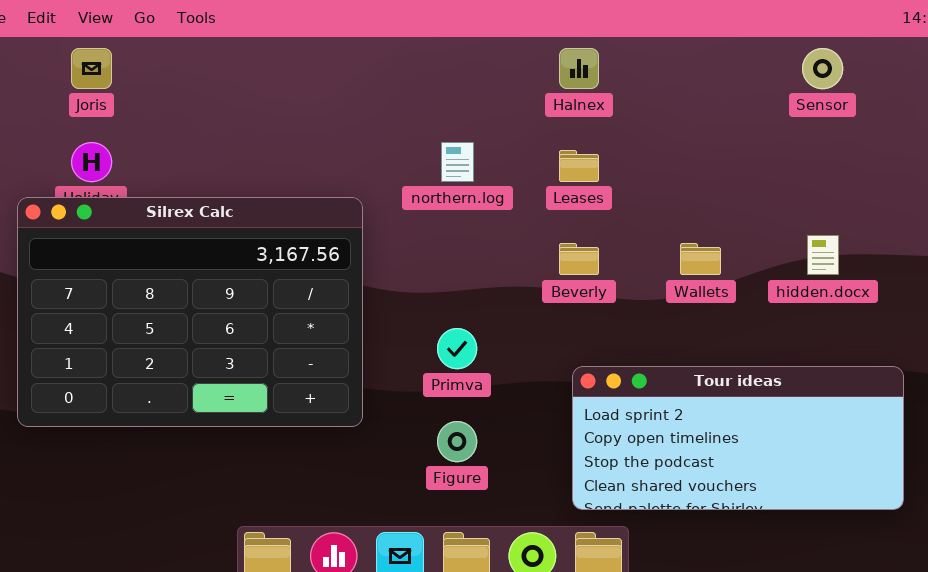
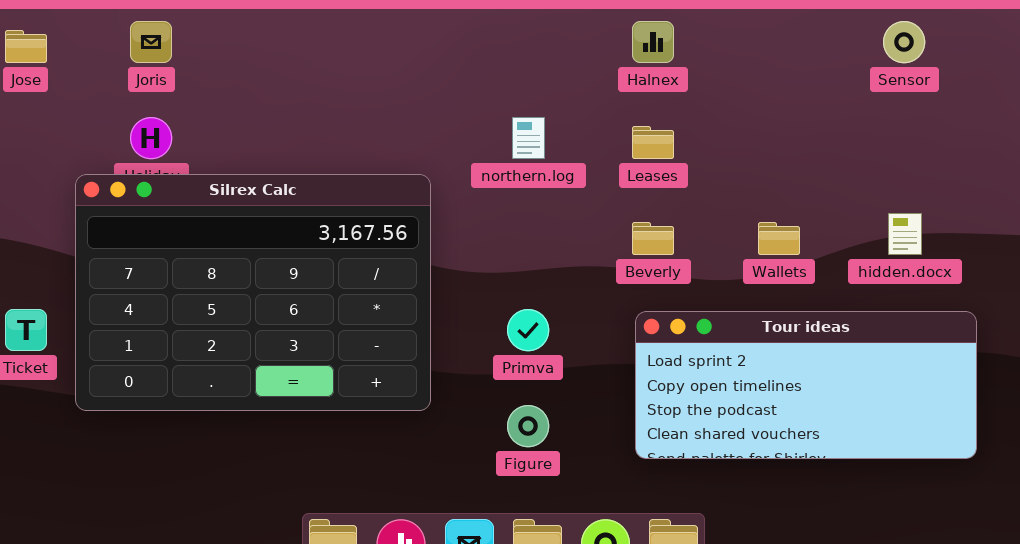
Tour ideas: [572,366,904,510] -> [635,311,977,459], moved

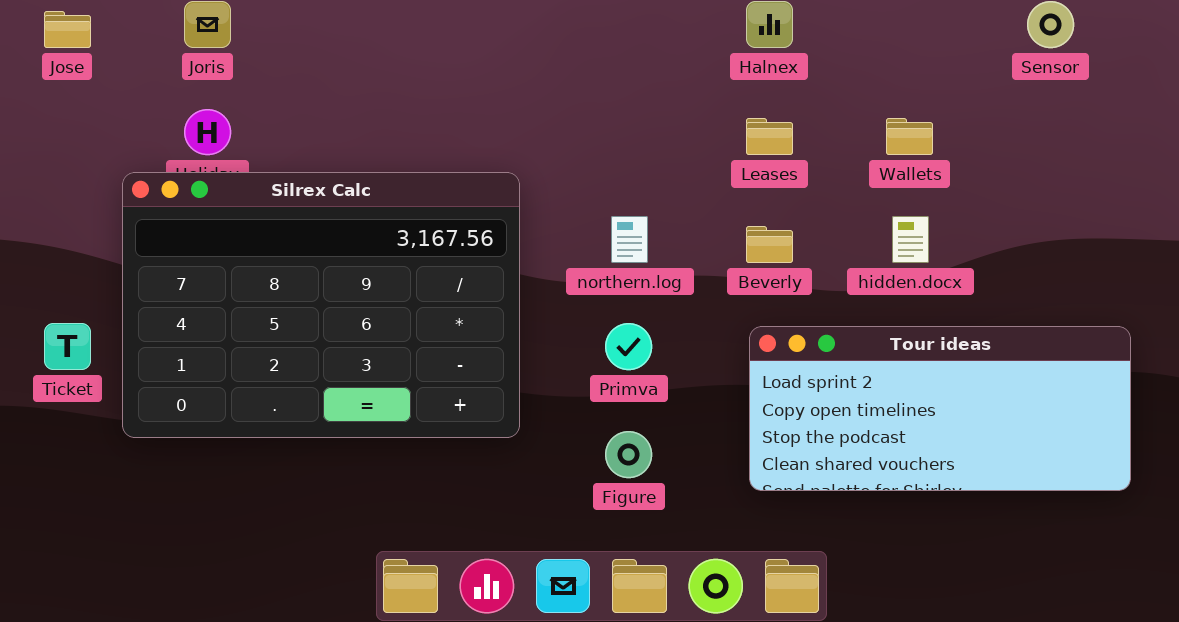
northern.log: [512,117,545,159] -> [611,216,648,263], moved
hidden.docx: [888,213,922,255] -> [892,216,929,263], moved
Wallets: [758,222,800,255] -> [886,118,933,155], moved

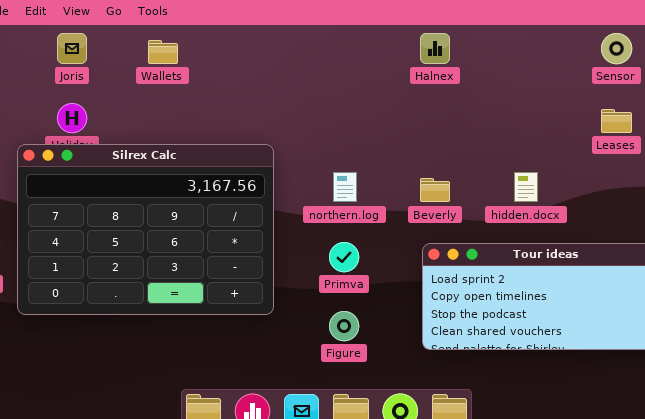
Leases: [746,118,793,155] -> [601,109,632,133], moved
Wallets: [886,118,933,155] -> [148,40,178,64], moved

